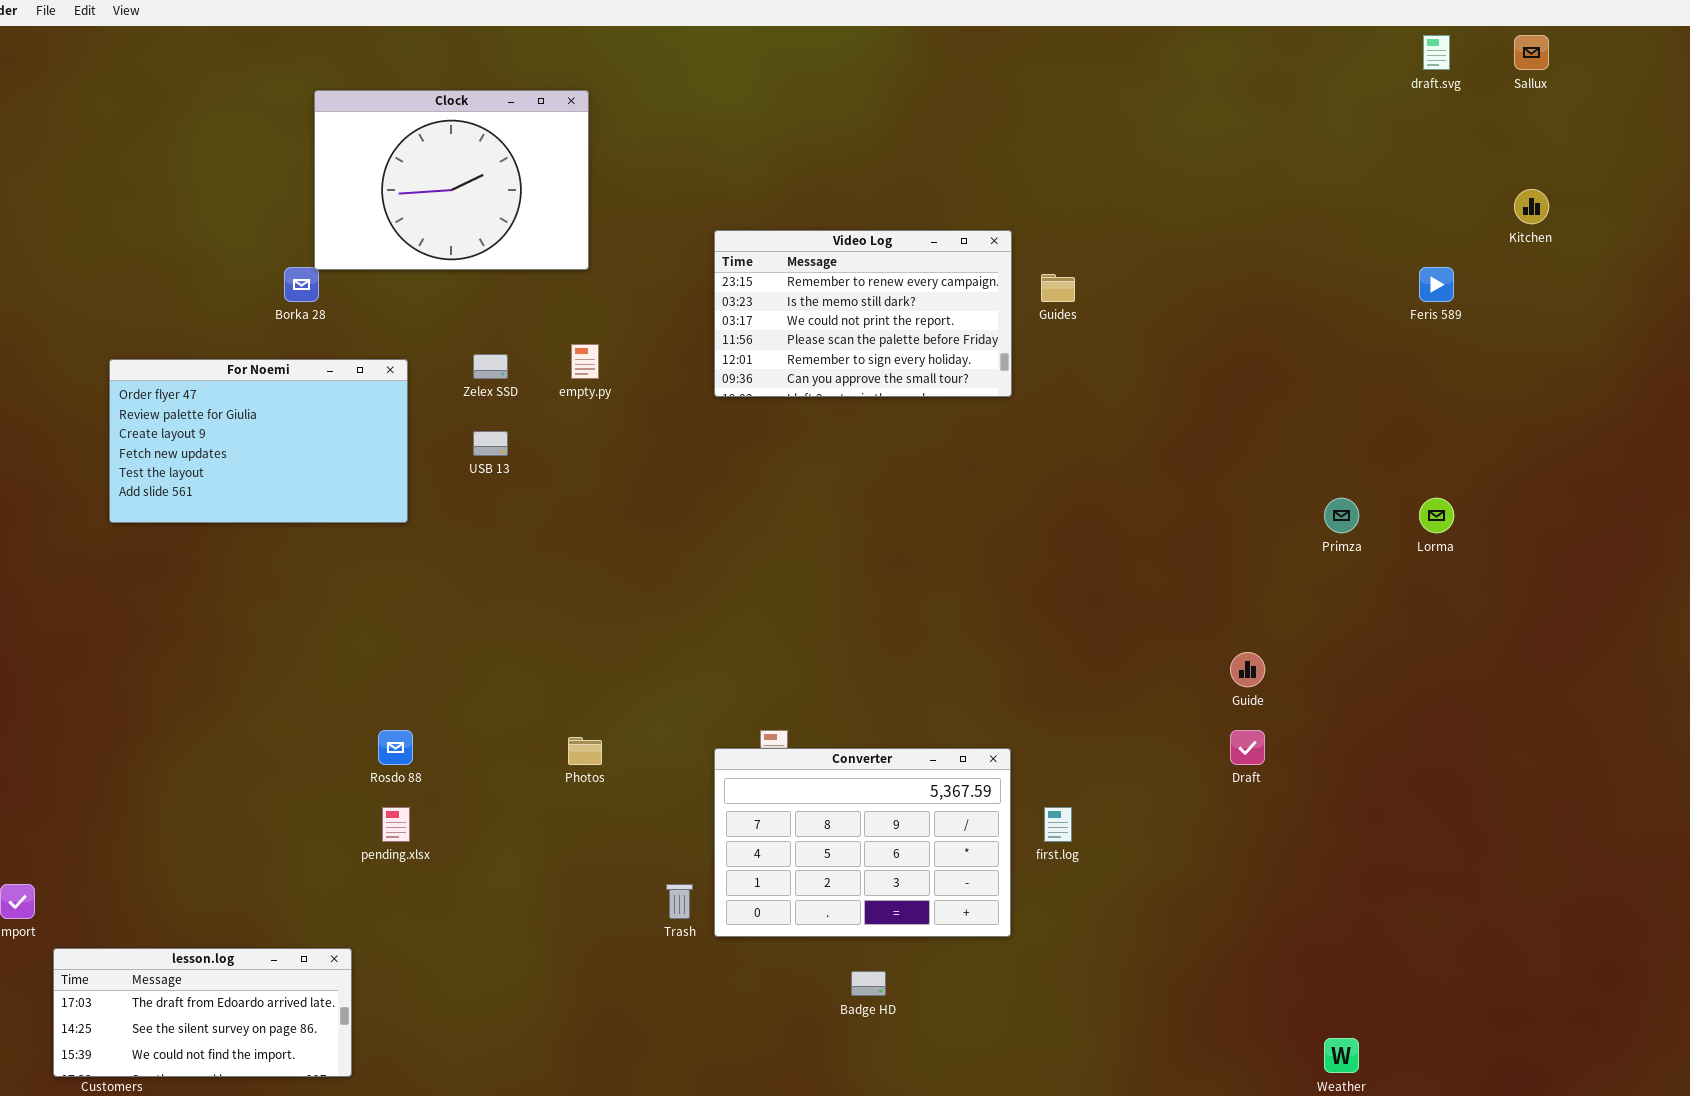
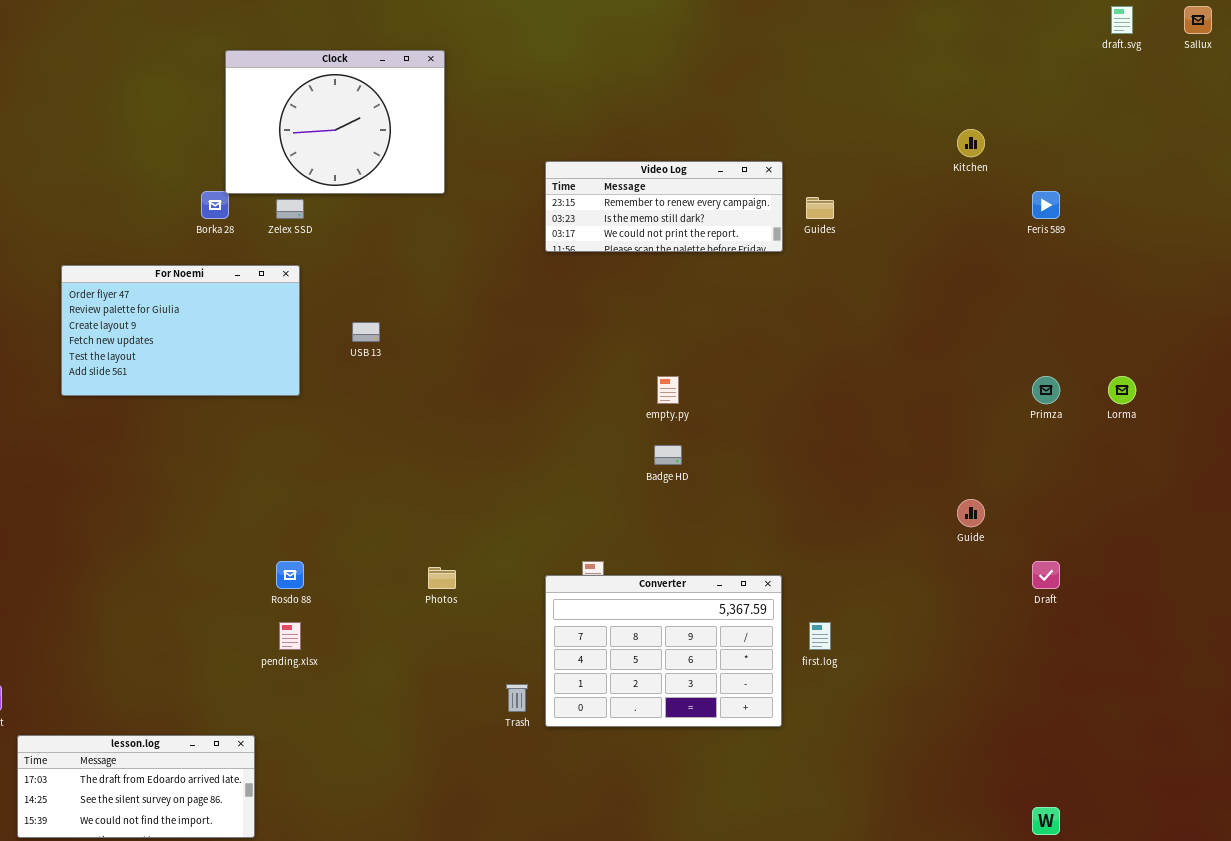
Kitchen: [1514,189,1549,224] -> [957,129,985,157], moved
Video Log: [714,230,1012,397] -> [545,161,783,252], resized
Feris 589: [1419,267,1454,302] -> [1032,191,1060,219], moved
empty.py: [571,344,599,379] -> [657,376,679,404], moved
Zelex SSD: [473,354,508,379] -> [276,199,304,219], moved
Draft: [1230,730,1265,765] -> [1032,561,1060,589], moved
Badge HD: [851,971,886,996] -> [654,445,682,465], moved

